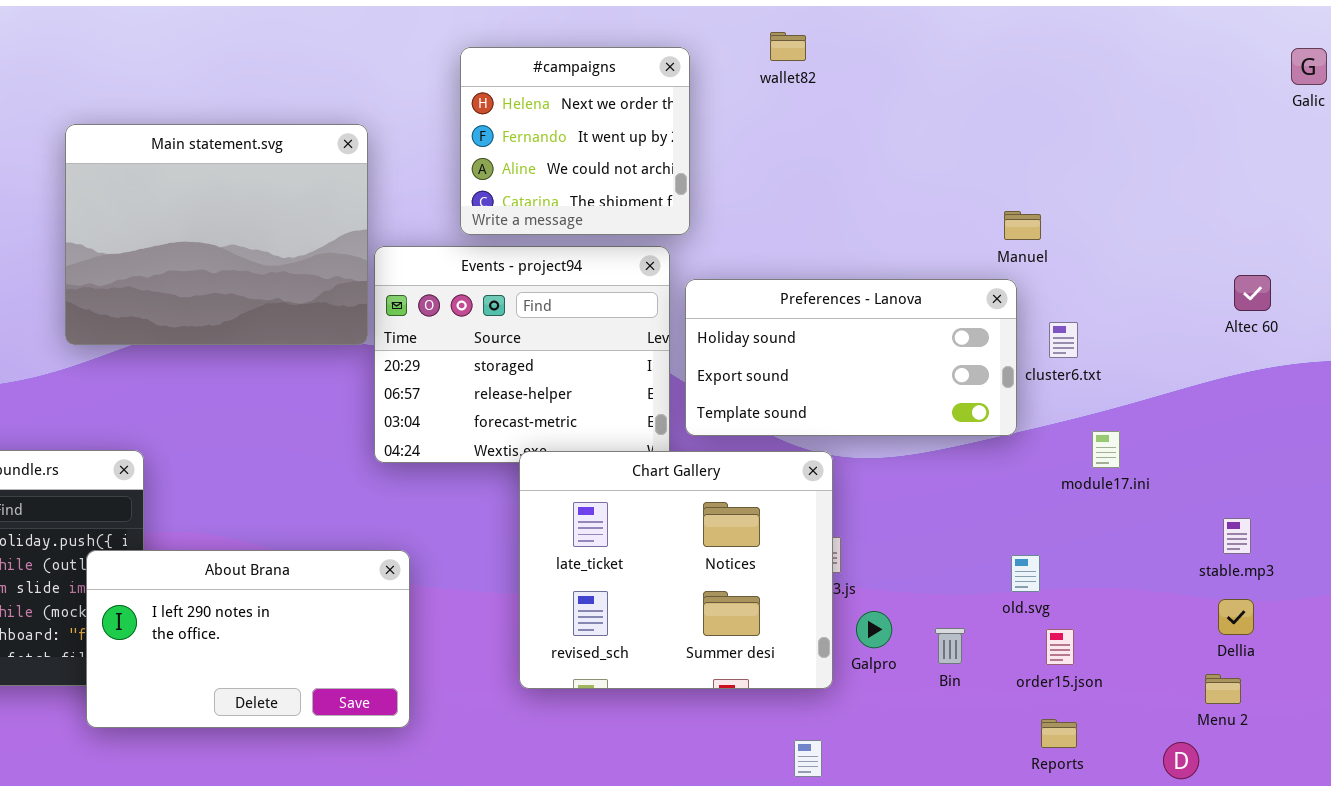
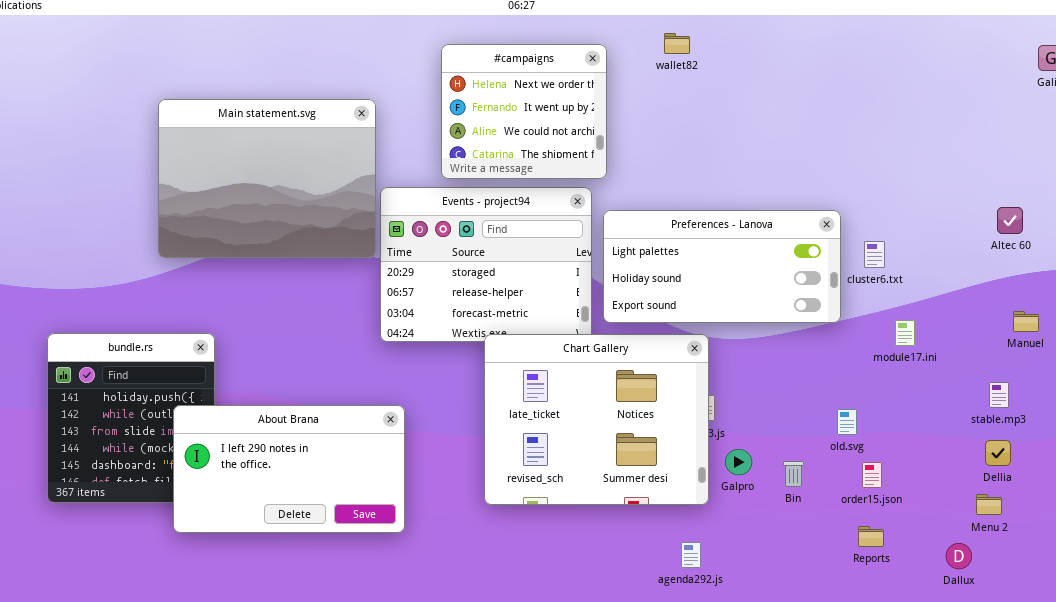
Manuel: [1004,211,1041,240] -> [1013,311,1039,332], moved
Preferences - Lanova: [685,279,1017,436] -> [603,210,841,323], scrolled up 1 row

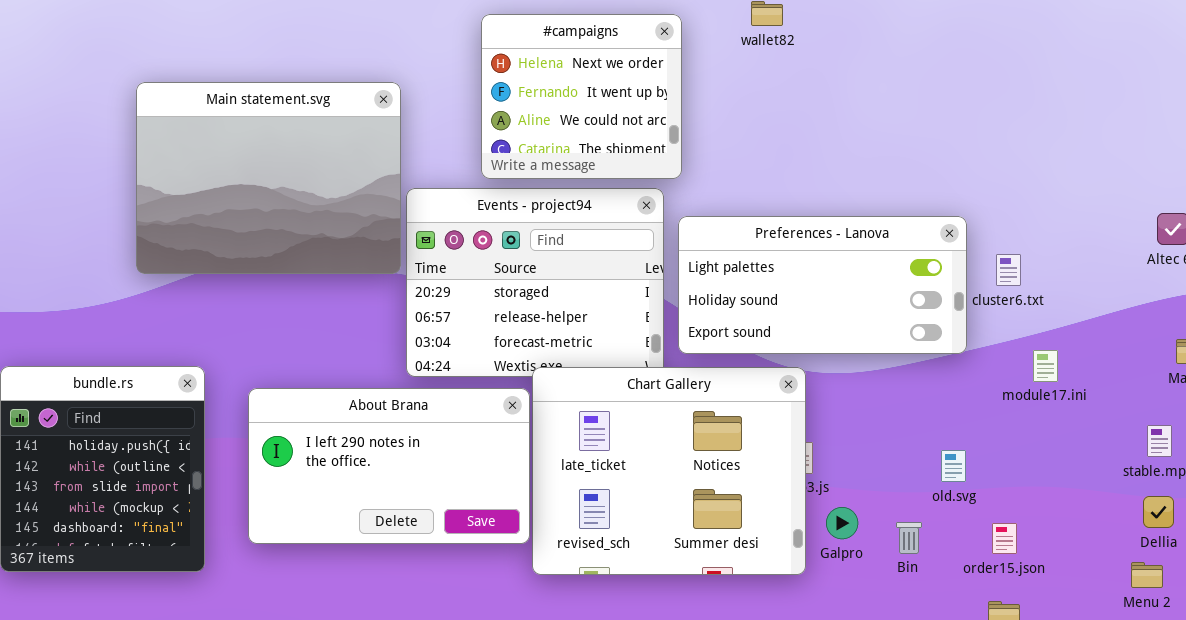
About Brana: [173,405,405,533] -> [248,388,530,544], moved
old.svg: [837,409,857,435] -> [941,450,966,482], moved

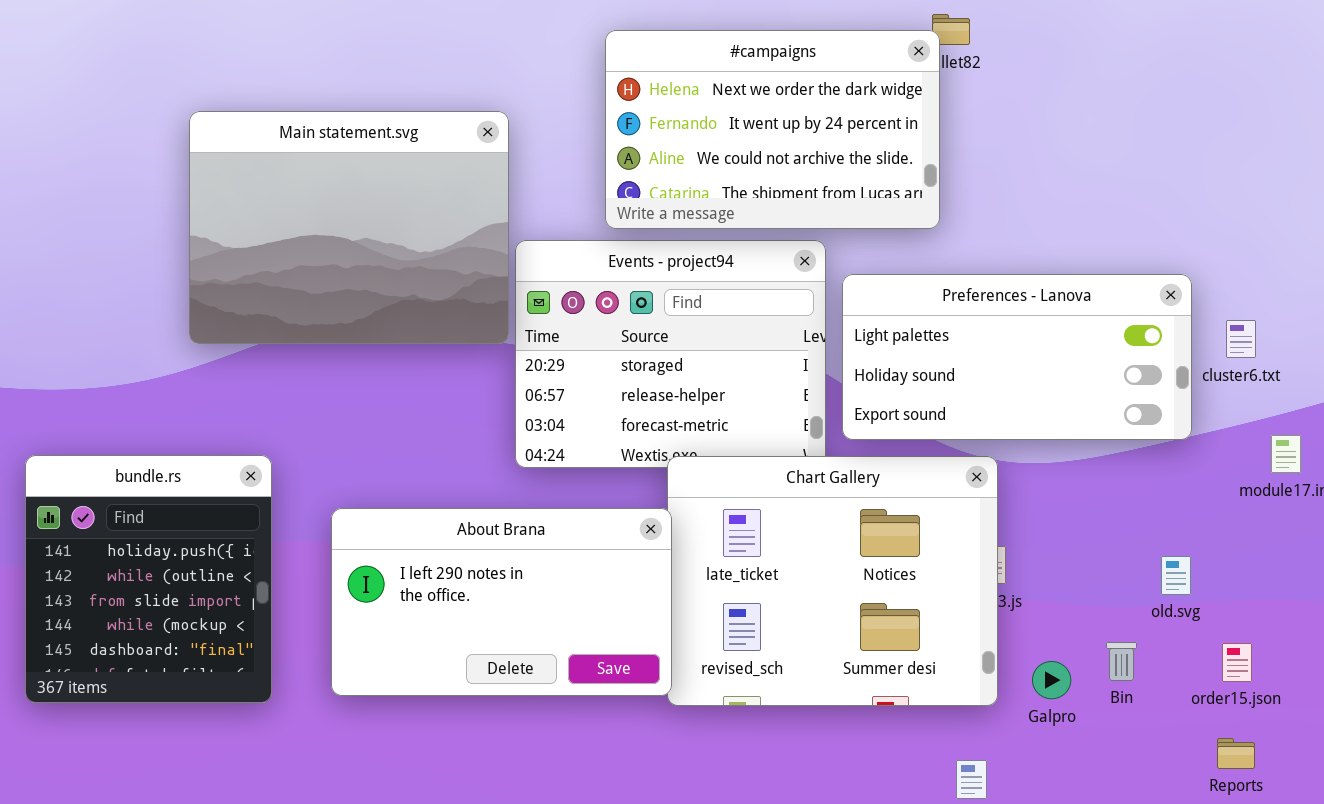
#campaigns: [481,14,682,179] -> [605,30,940,229], resized
About Brana: [248,388,530,544] -> [331,508,672,696], moved
Galpro: [826,507,858,539] -> [1032,661,1071,699], moved

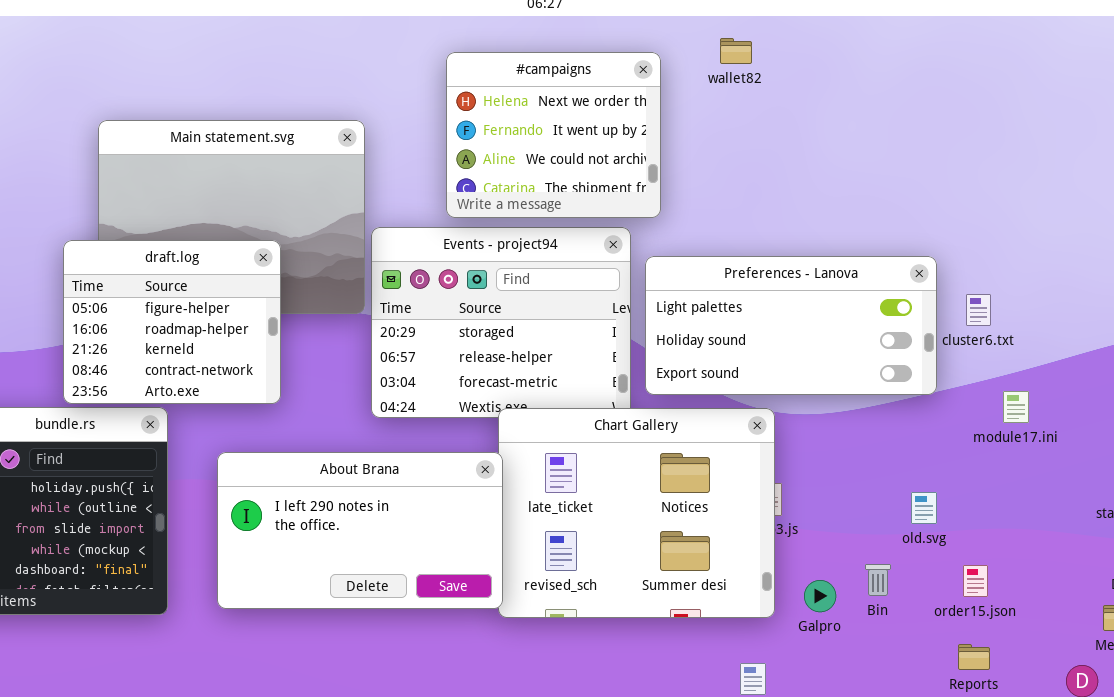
#campaigns: [605,30,940,229] -> [446,52,661,218], resized
draft.log: none -> [63,240,281,404], opened

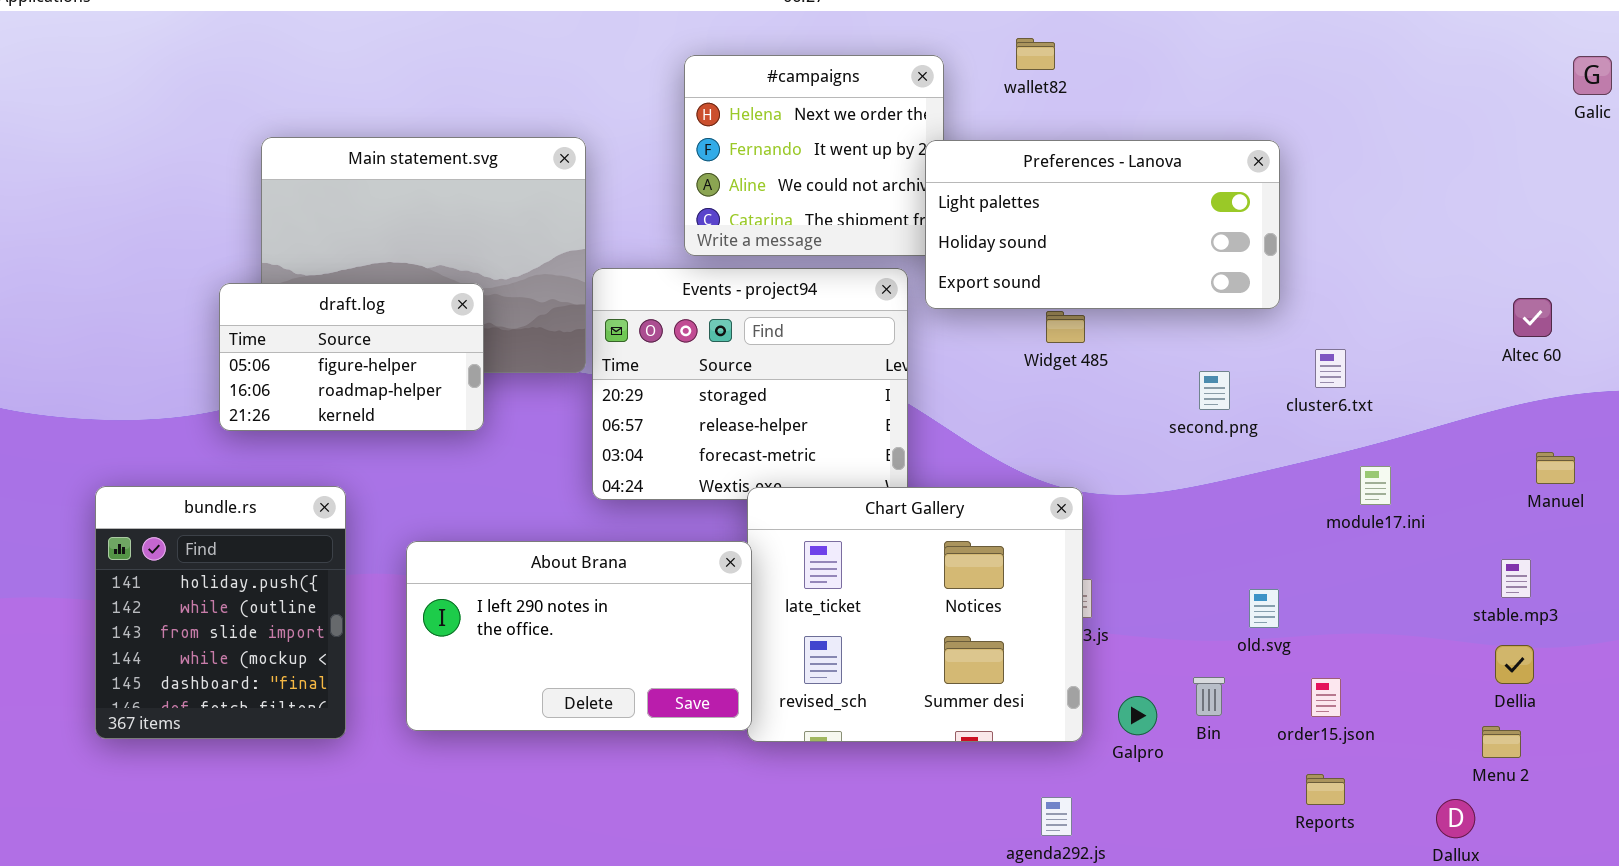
draft.log: [63,240,281,404] -> [219,283,484,431], resized
Preferences - Lanova: [645,256,937,395] -> [925,140,1280,309], moved

